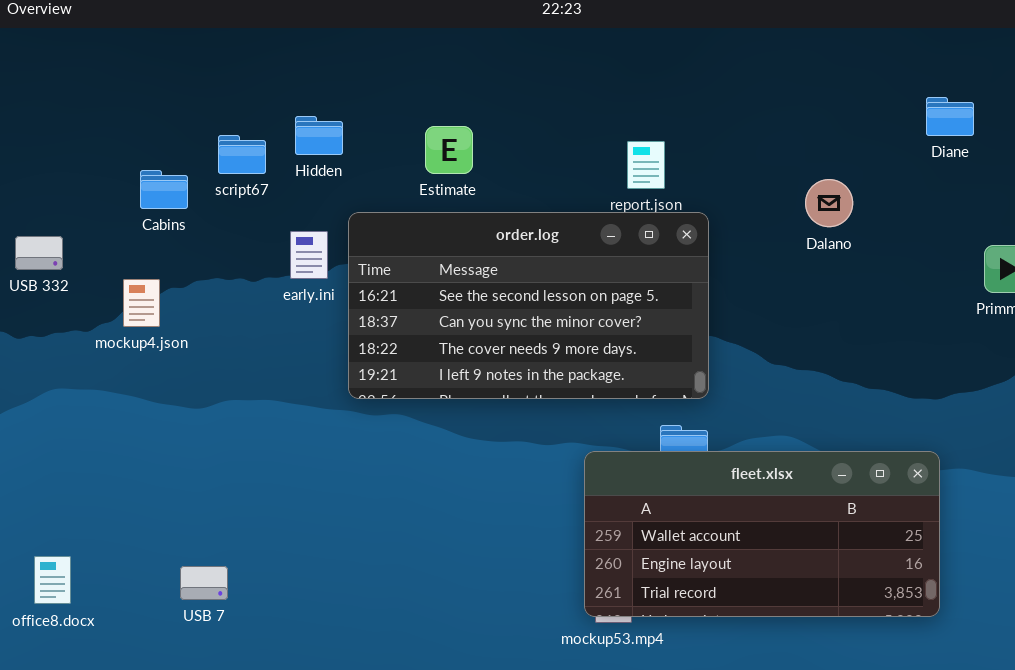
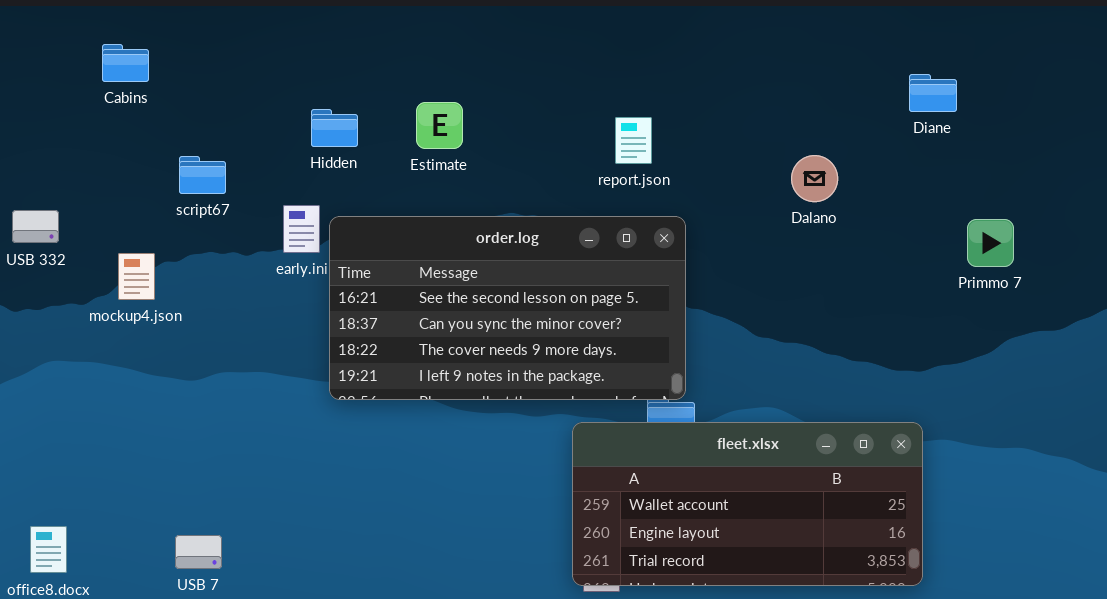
Hidden: [295,116,343,155] -> [311,109,358,147], moved
script67: [218,135,266,174] -> [179,156,226,194], moved
Cabins: [140,170,188,209] -> [102,44,149,82], moved
order.log: [348,212,709,399] -> [329,216,686,400], moved

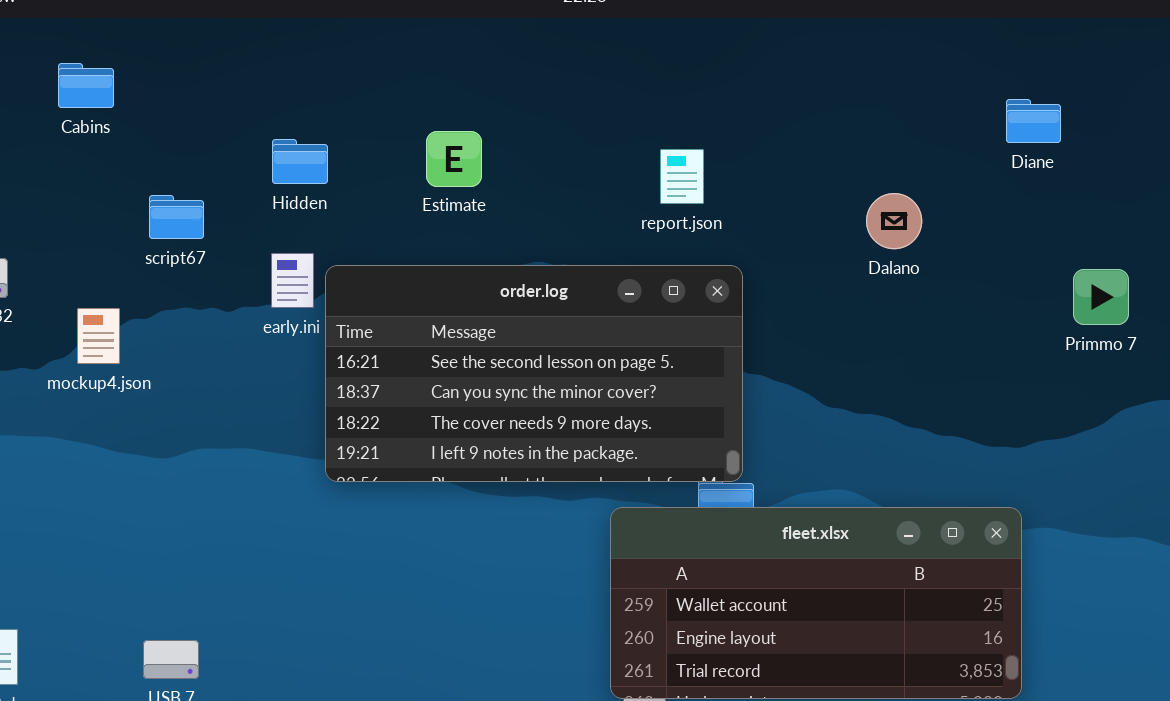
Hidden: [311,109,358,147] -> [272,139,328,184], moved

